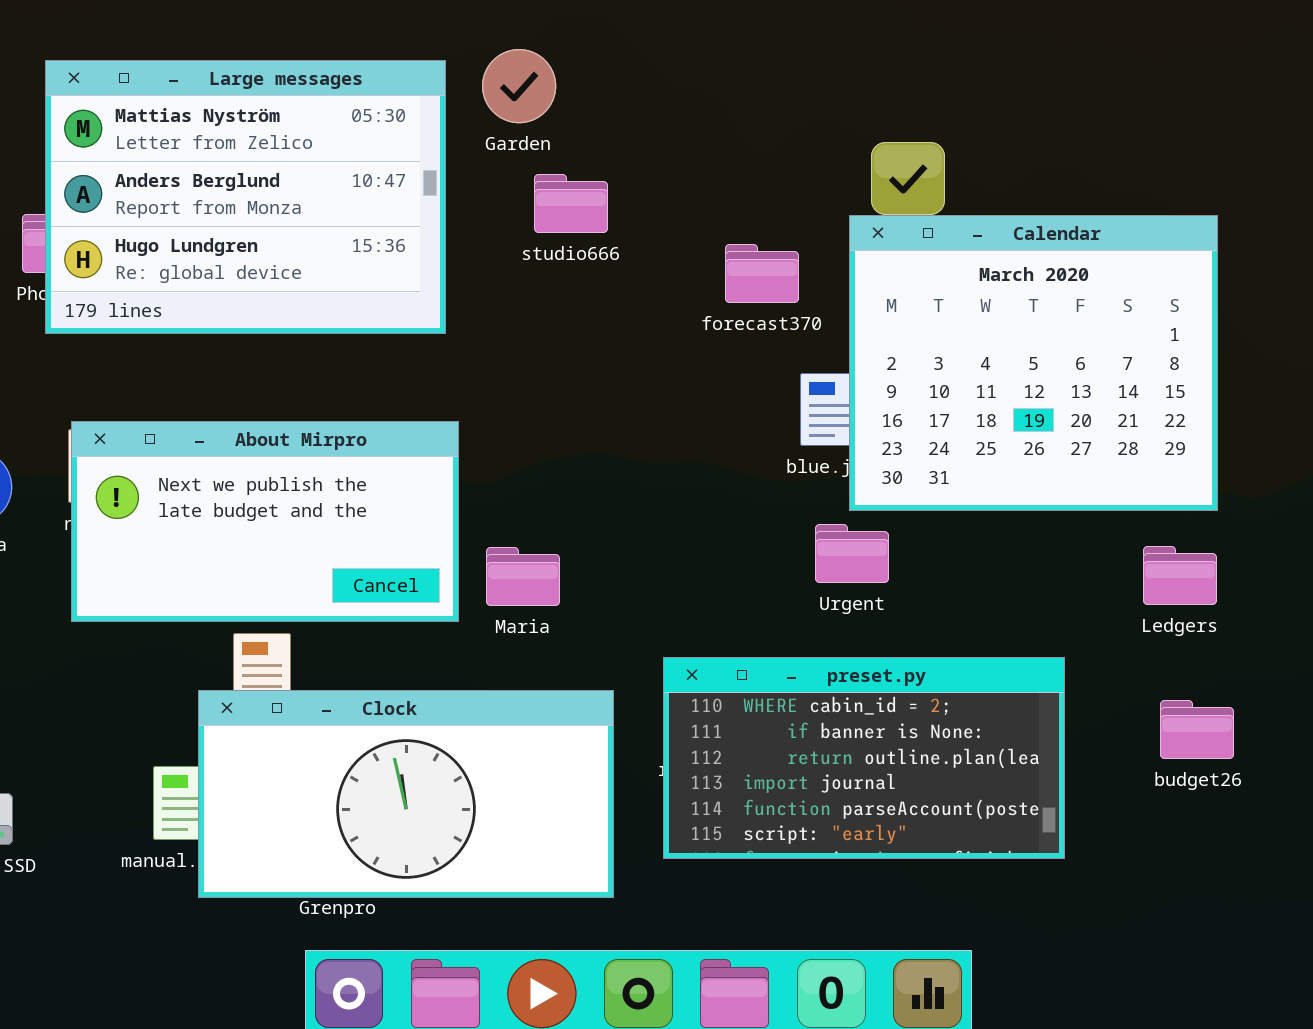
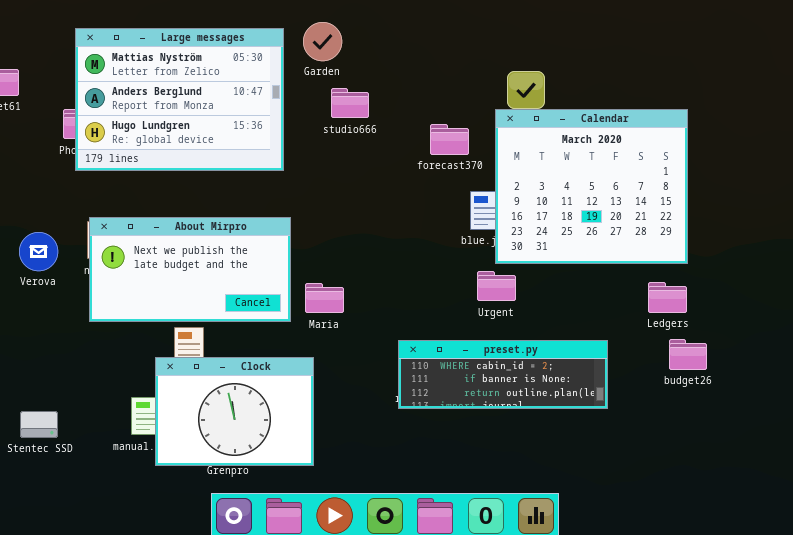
preset.py: [663,657,1065,859] -> [398,340,608,409], resized
Clock: [198,690,614,898] -> [155,357,314,466], resized
budget26: [1160,700,1234,759] -> [669,339,707,370], moved

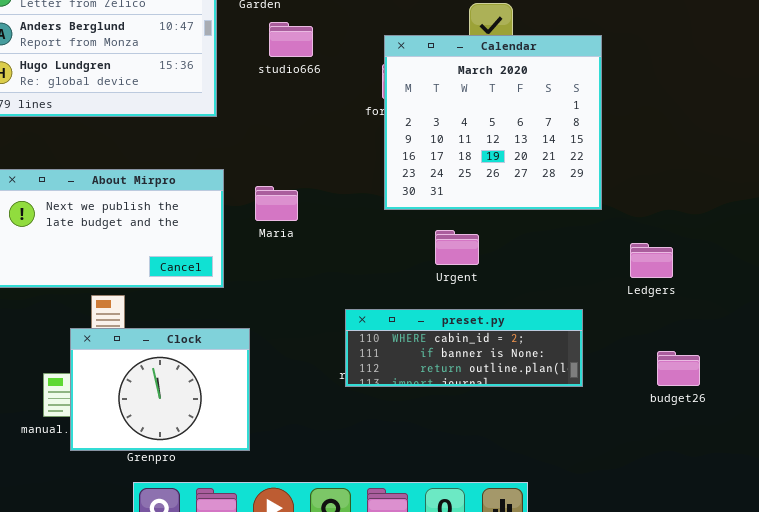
Calendar: [495,109,688,264] -> [384,35,602,210], moved
Maria: [305,283,344,313] -> [255,186,298,221], moved
budget26: [669,339,707,370] -> [657,351,700,386], moved

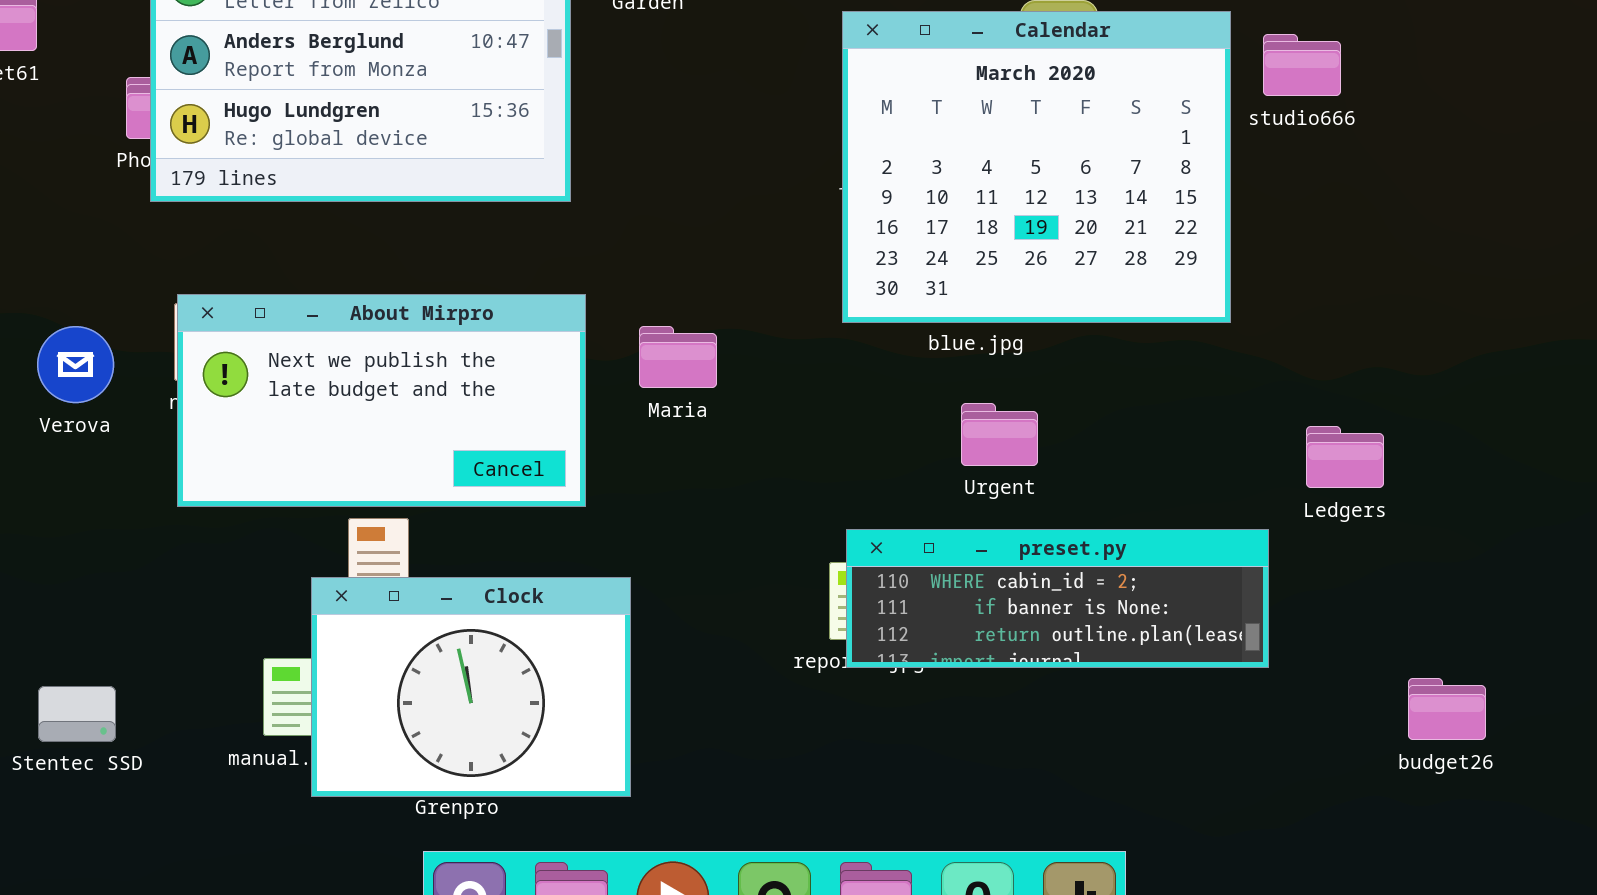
studio666: [269,22,313,57] -> [1263,34,1341,96], moved
Calendar: [384,35,602,210] -> [842,11,1231,323], moved
preset.py: [345,309,583,387] -> [846,529,1269,668], moved
budget26: [657,351,700,386] -> [1408,678,1486,740], moved

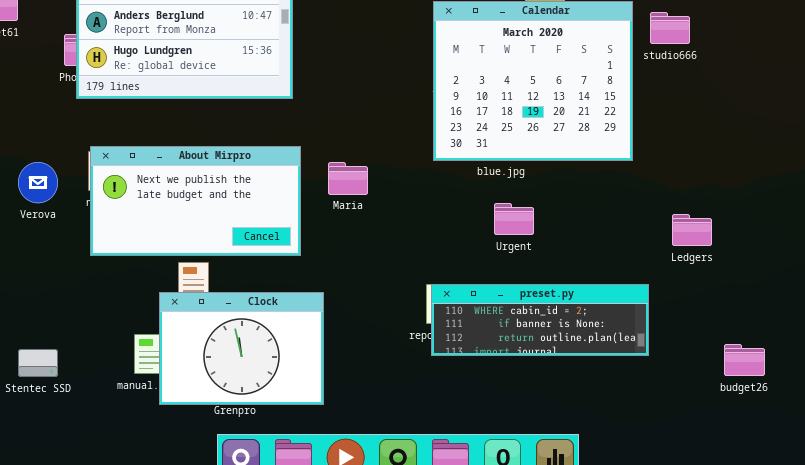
preset.py: [846,529,1269,668] -> [431,284,649,356], moved

